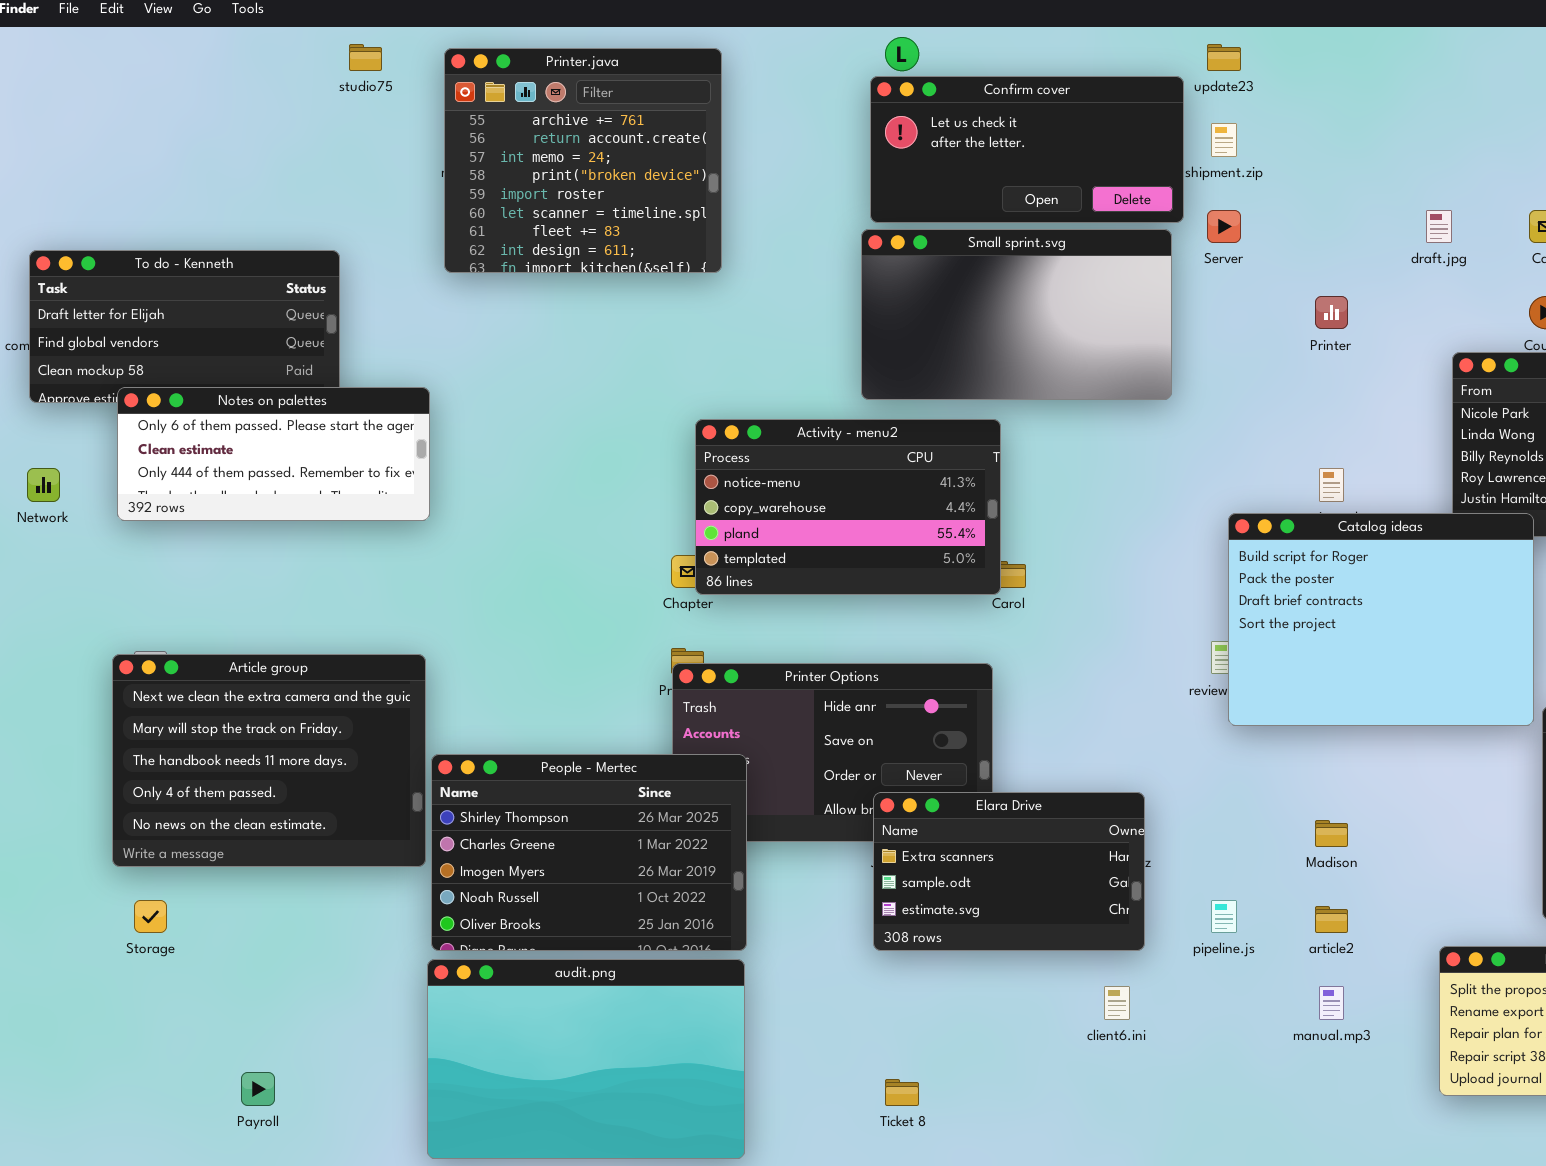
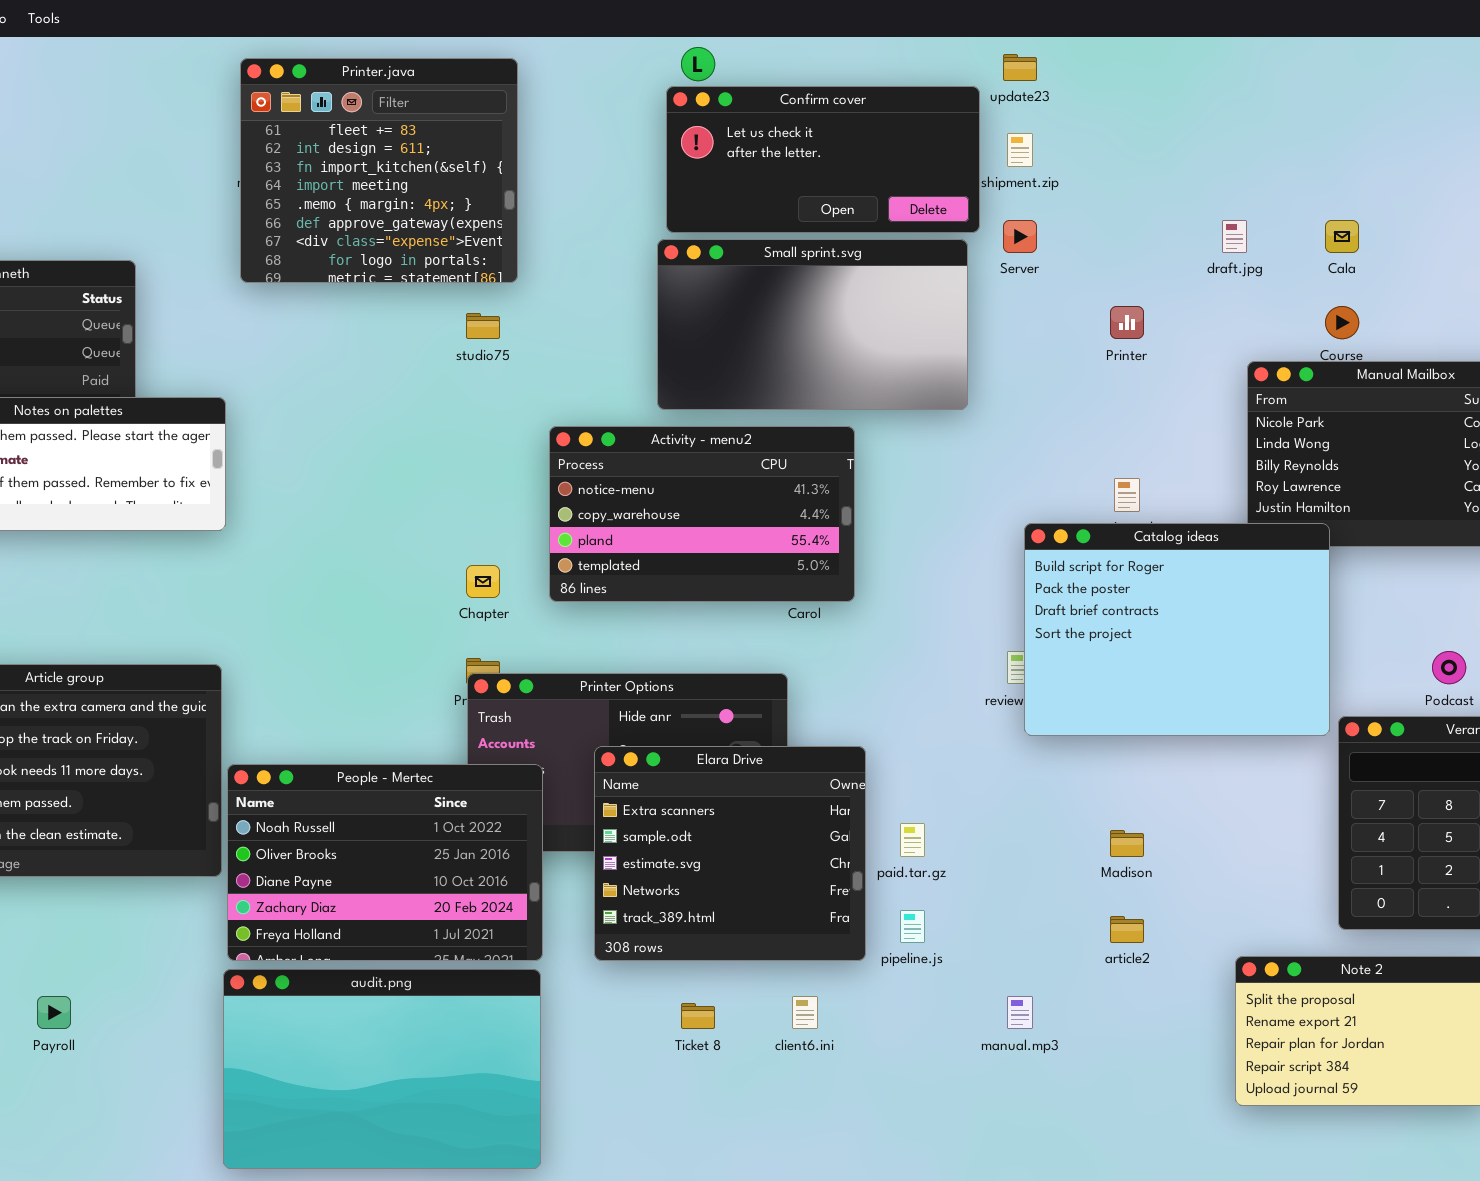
studio75: [349,44,382,71] -> [466,313,500,339], moved
Printer.java: [444,48,722,273] -> [240,58,518,283], scrolled down 6 rows
Activity - menu2: [695,419,1001,595] -> [549,426,855,602], moved
People - Mertec: [431,754,747,951] -> [227,764,543,961], scrolled down 3 rows
Elara Drive: [873,792,1145,951] -> [594,746,866,961], moved, resized
pipeline.js: [1211,900,1237,933] -> [900,910,925,943], moved
client6.ini: [1104,986,1130,1020] -> [792,996,818,1029], moved
manual.mp3: [1319,986,1344,1020] -> [1007,996,1033,1029], moved
Payroll: [241,1072,275,1106] -> [37,996,71,1029], moved
Ticket 8: [885,1079,919,1106] -> [681,1003,715,1029], moved

